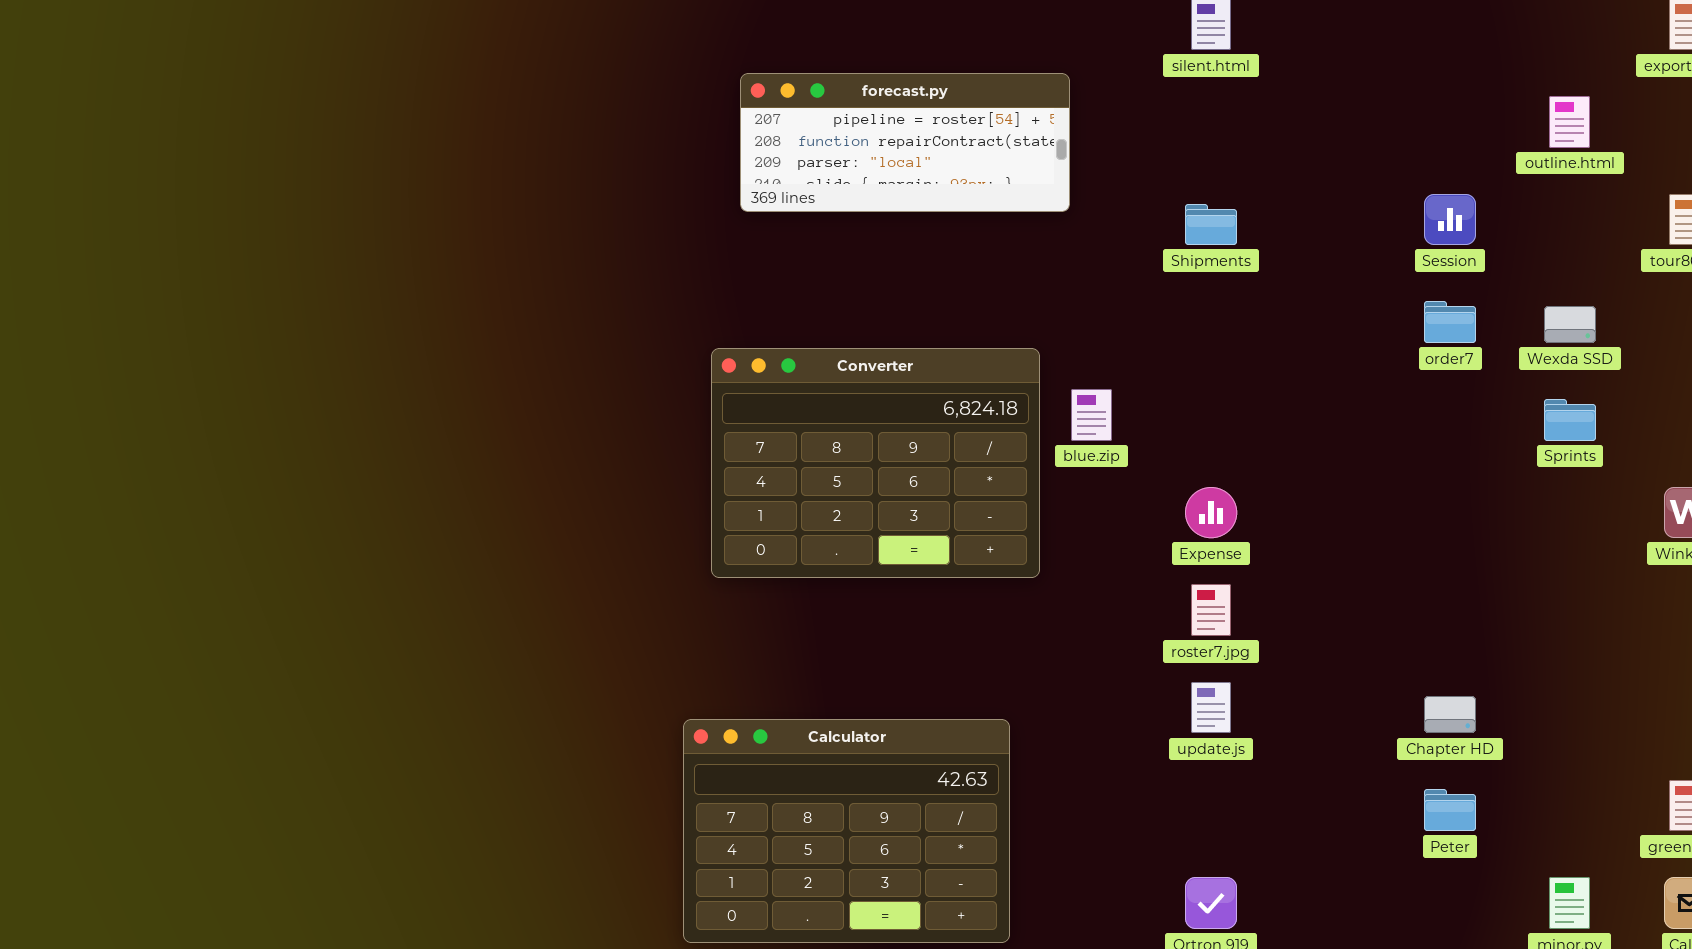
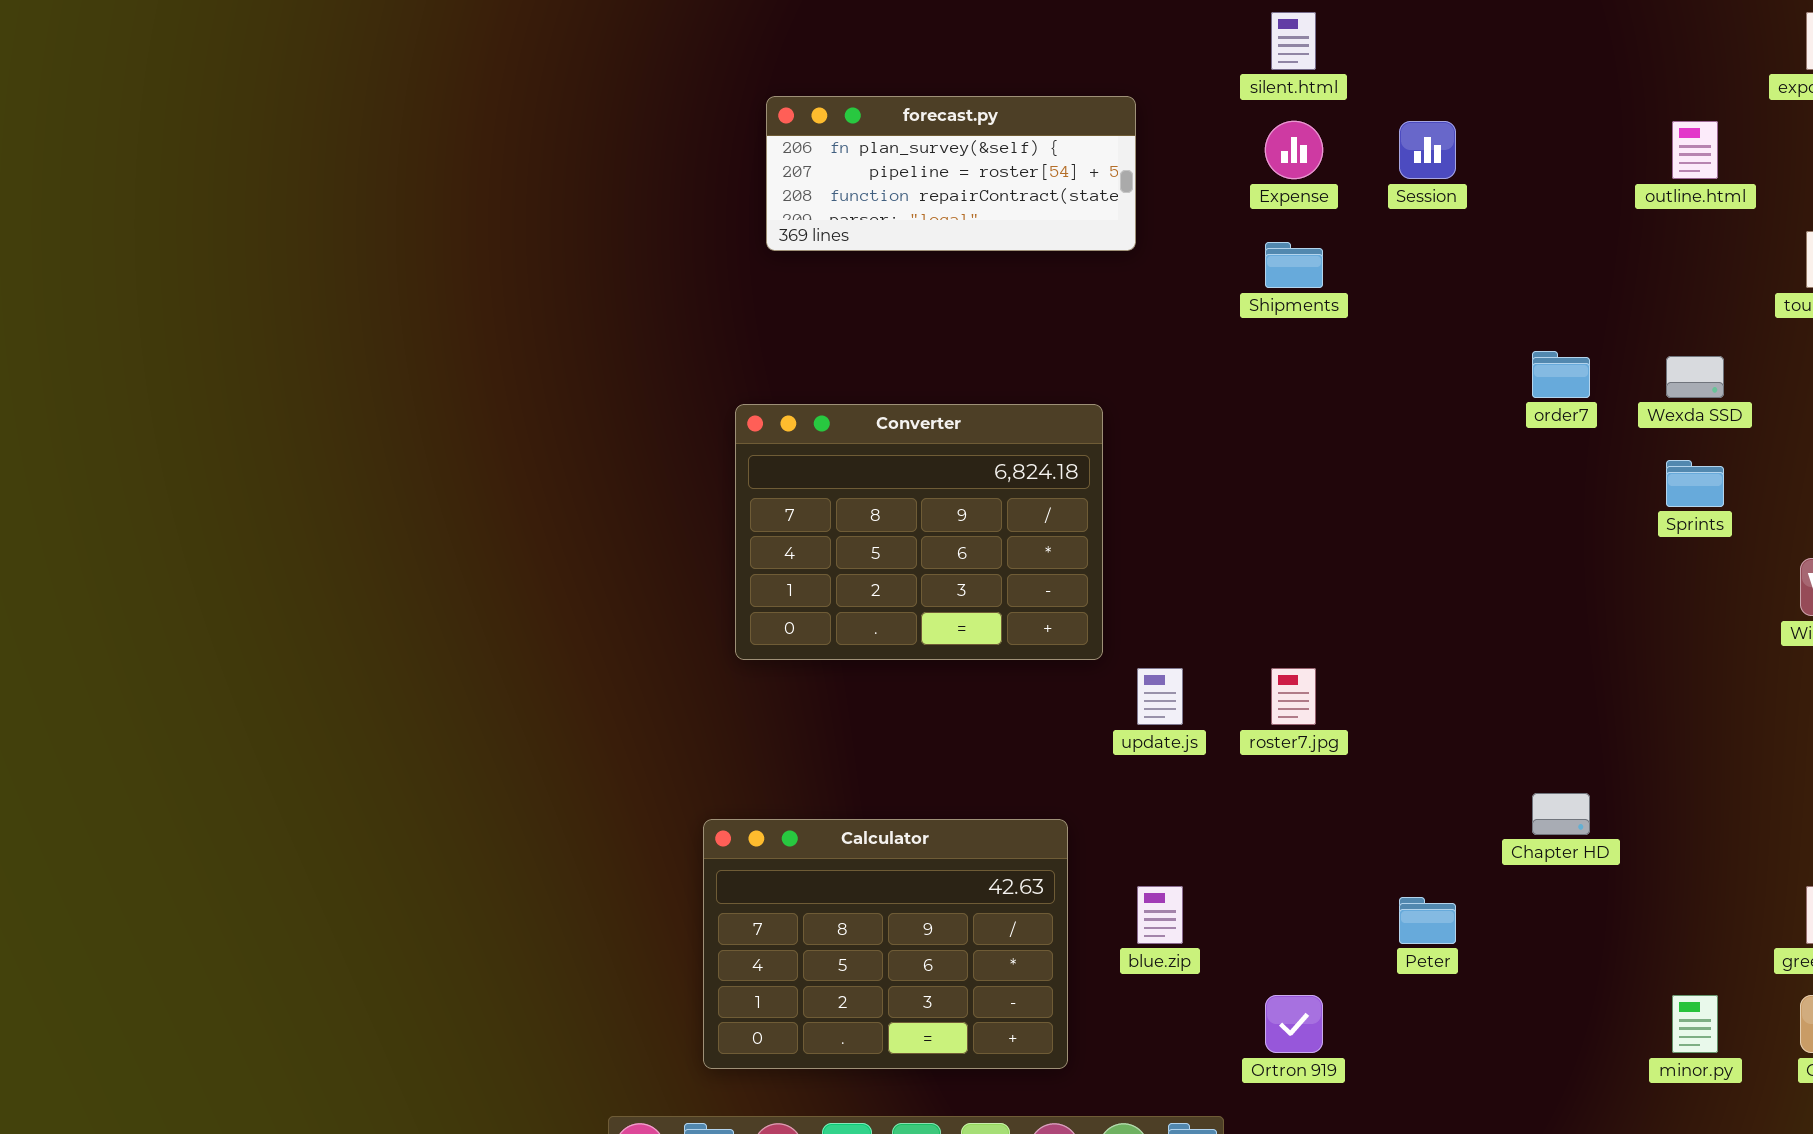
forecast.py: [740,73,1070,212] -> [766,96,1136,251], scrolled up 1 row
Session: [1424,194,1476,245] -> [1399,121,1456,179], moved
blue.zip: [1071,389,1112,441] -> [1137,886,1183,944], moved
Expense: [1185,487,1237,538] -> [1265,121,1323,179], moved
update.js: [1191,682,1231,733] -> [1137,668,1183,725], moved
Peter: [1424,789,1476,831] -> [1399,897,1456,944], moved

